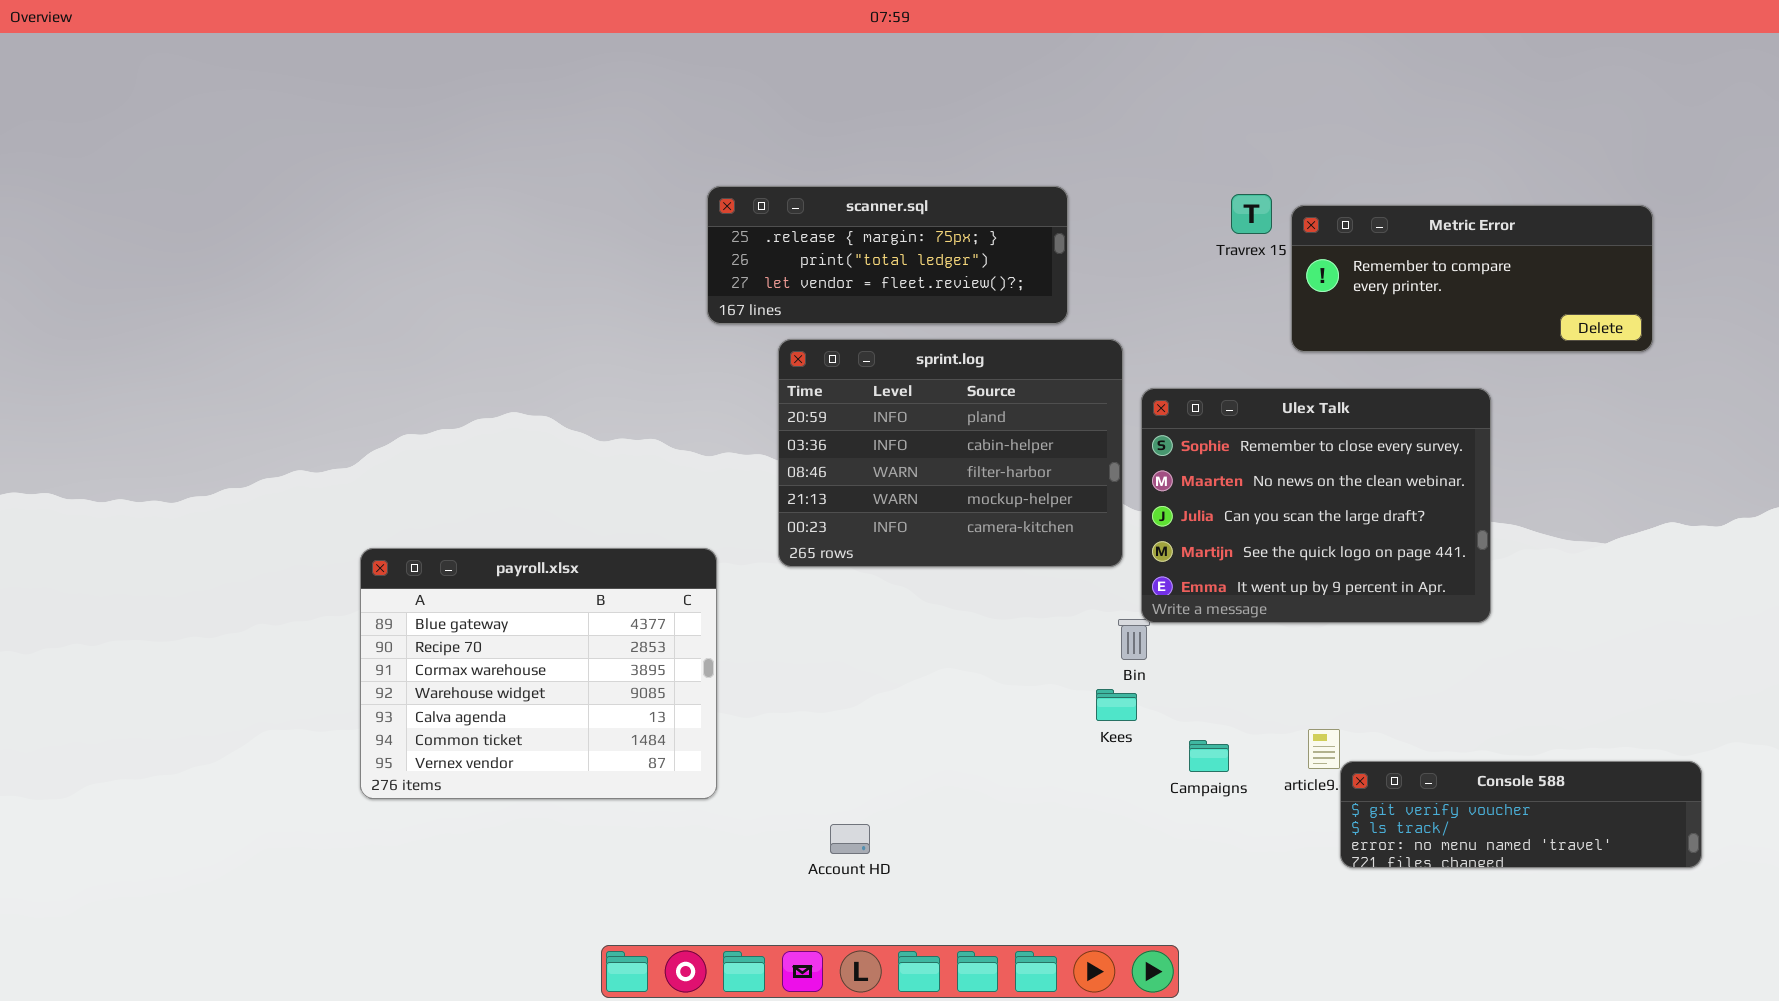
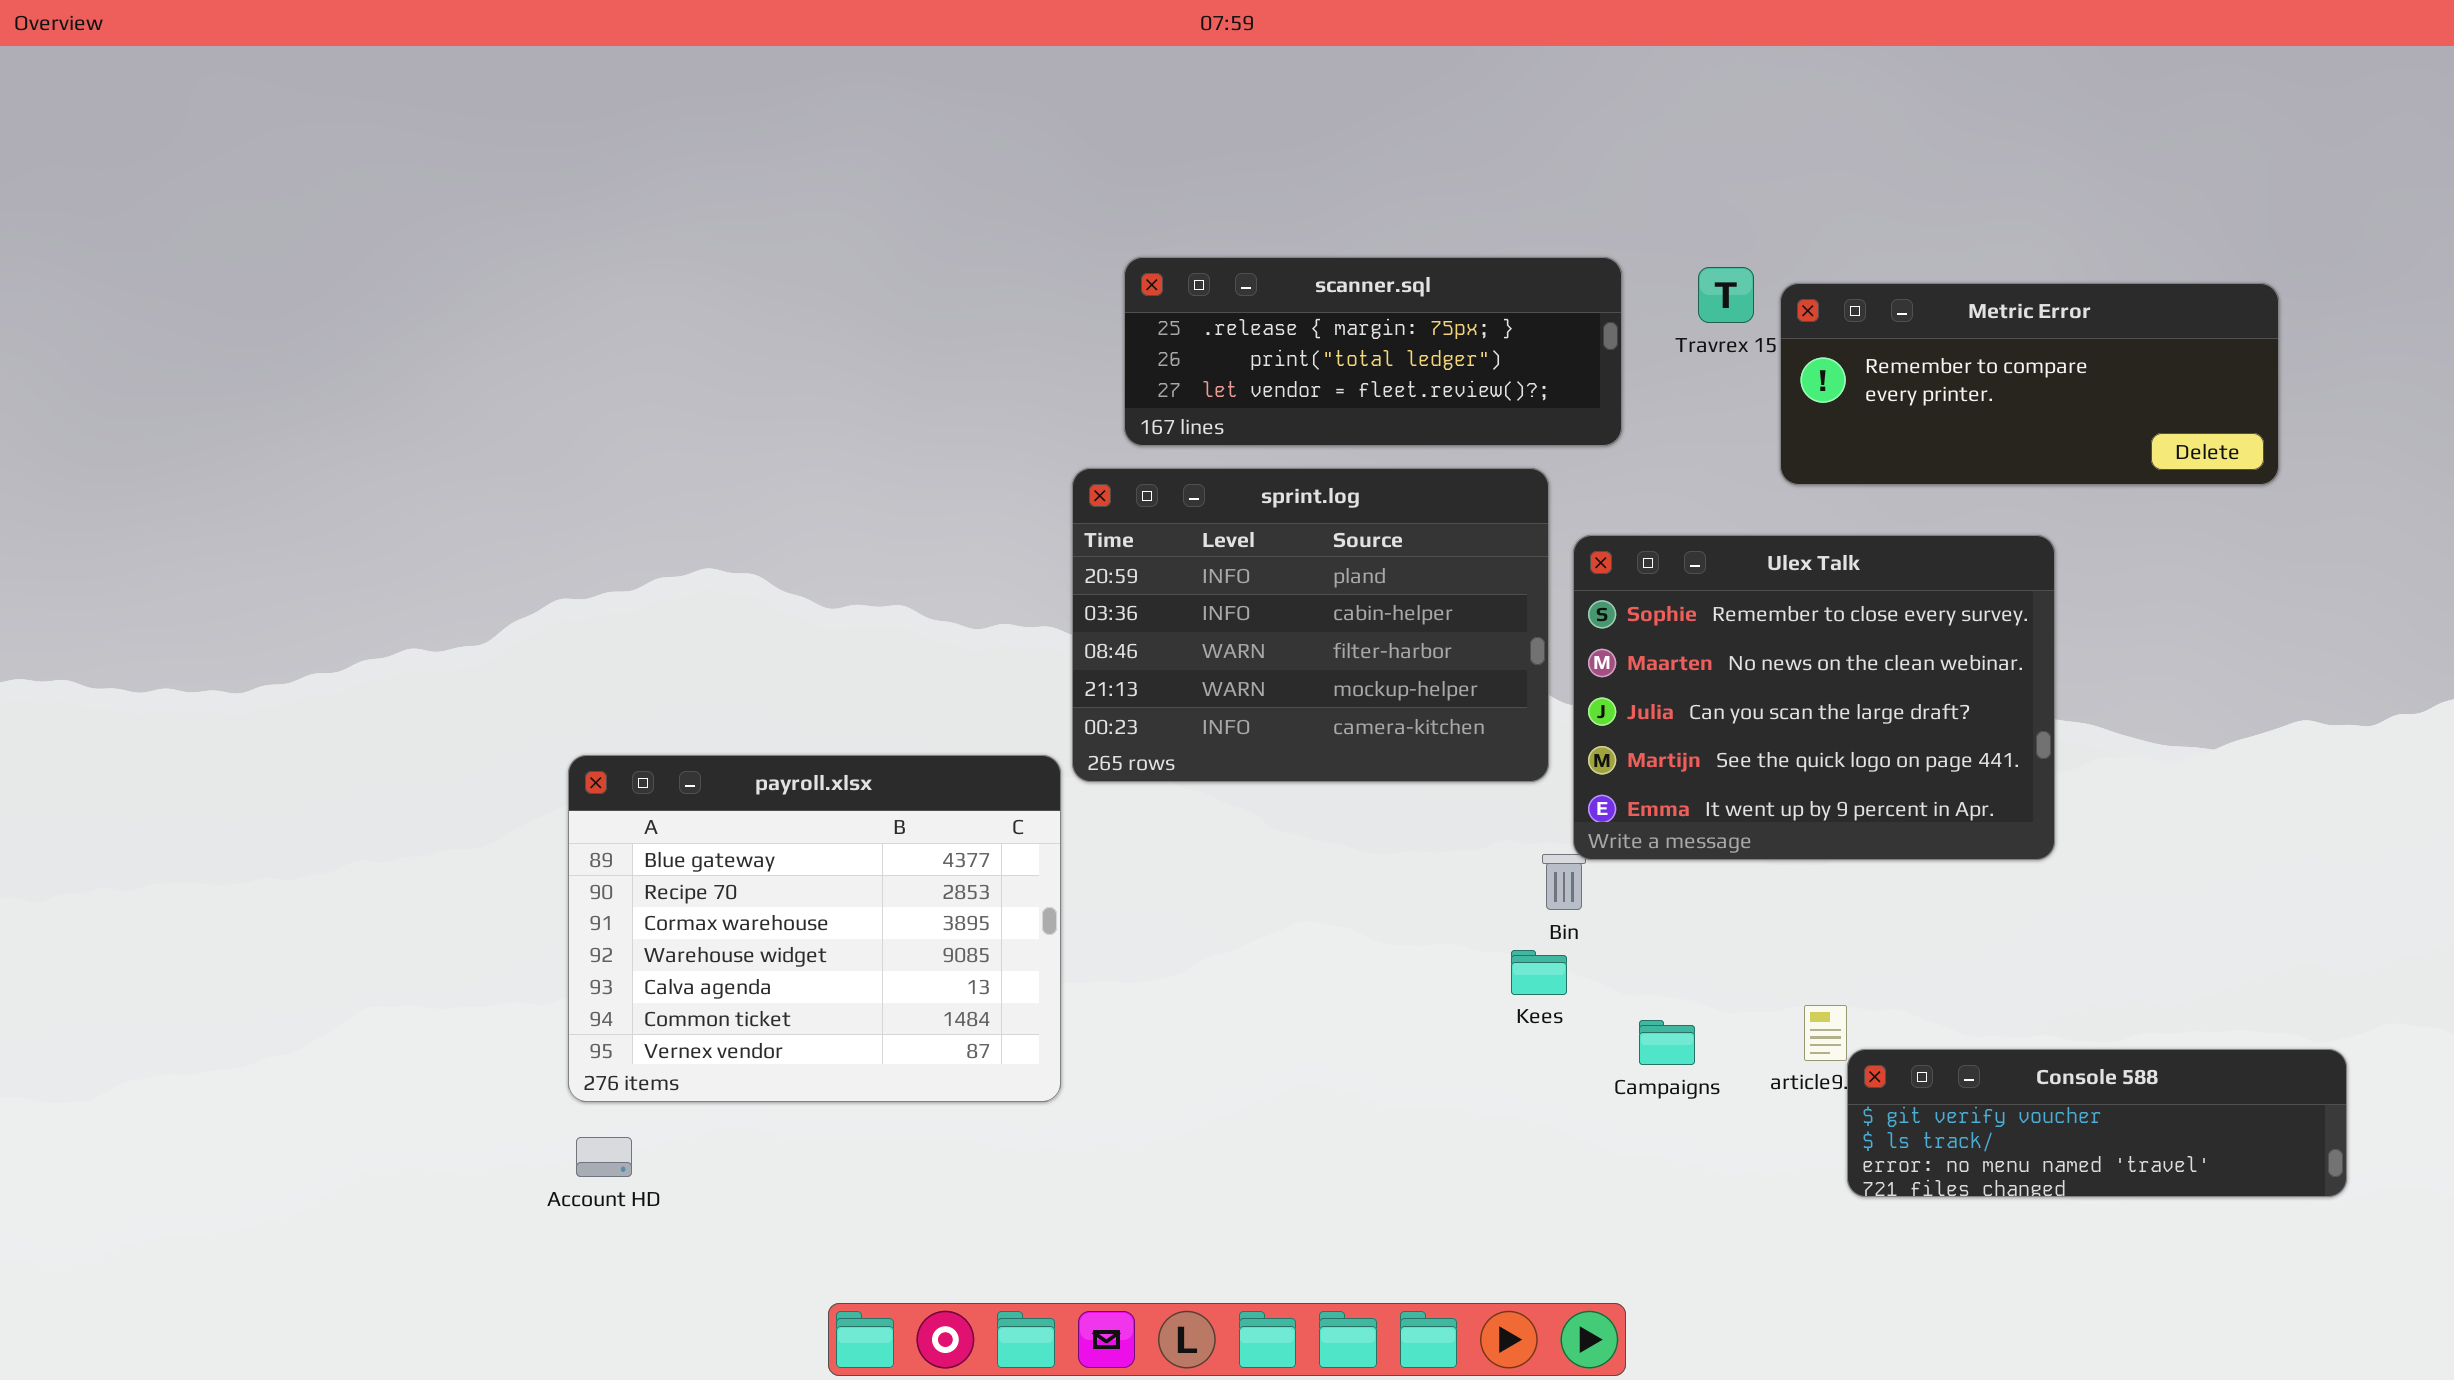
scanner.sql: [707,186,1068,324] -> [1124,257,1622,446], moved
payroll.xlsx: [360,548,717,799] -> [568,755,1061,1102], moved
Account HD: [830,824,870,854] -> [576,1137,632,1177], moved

